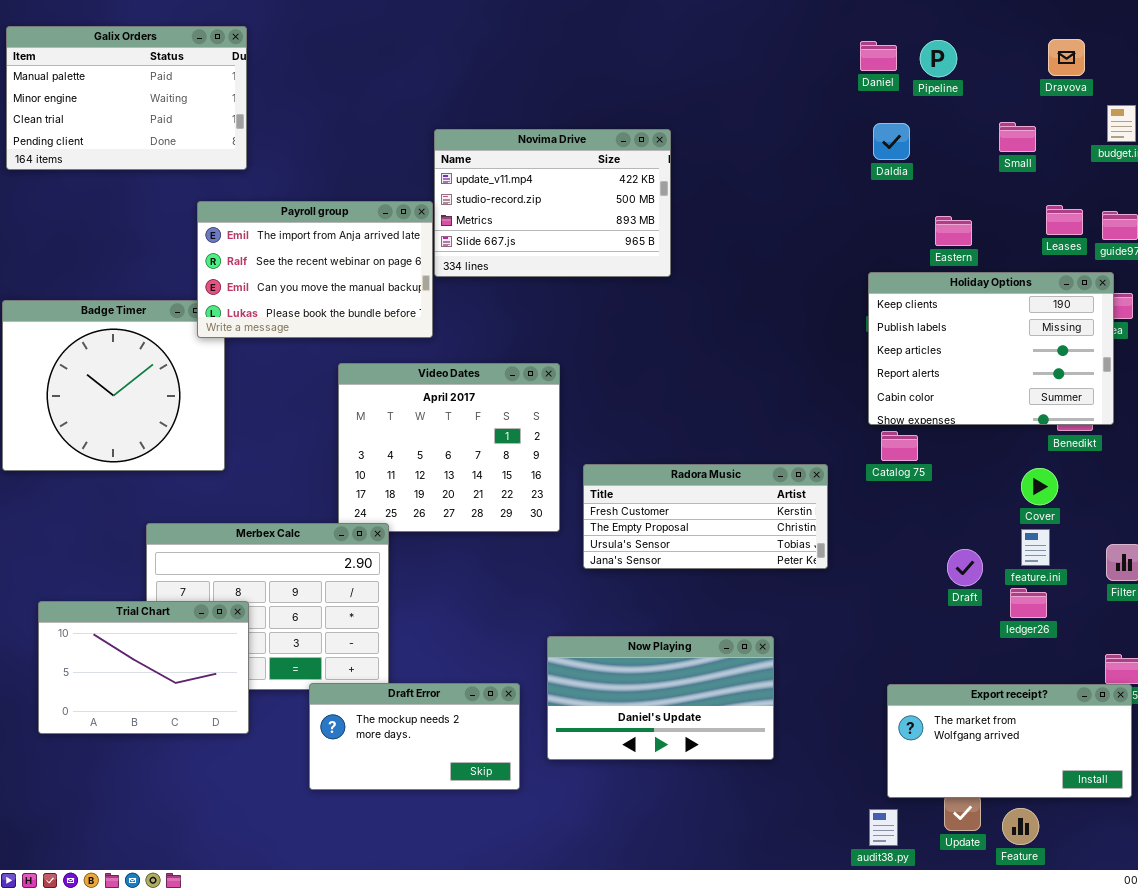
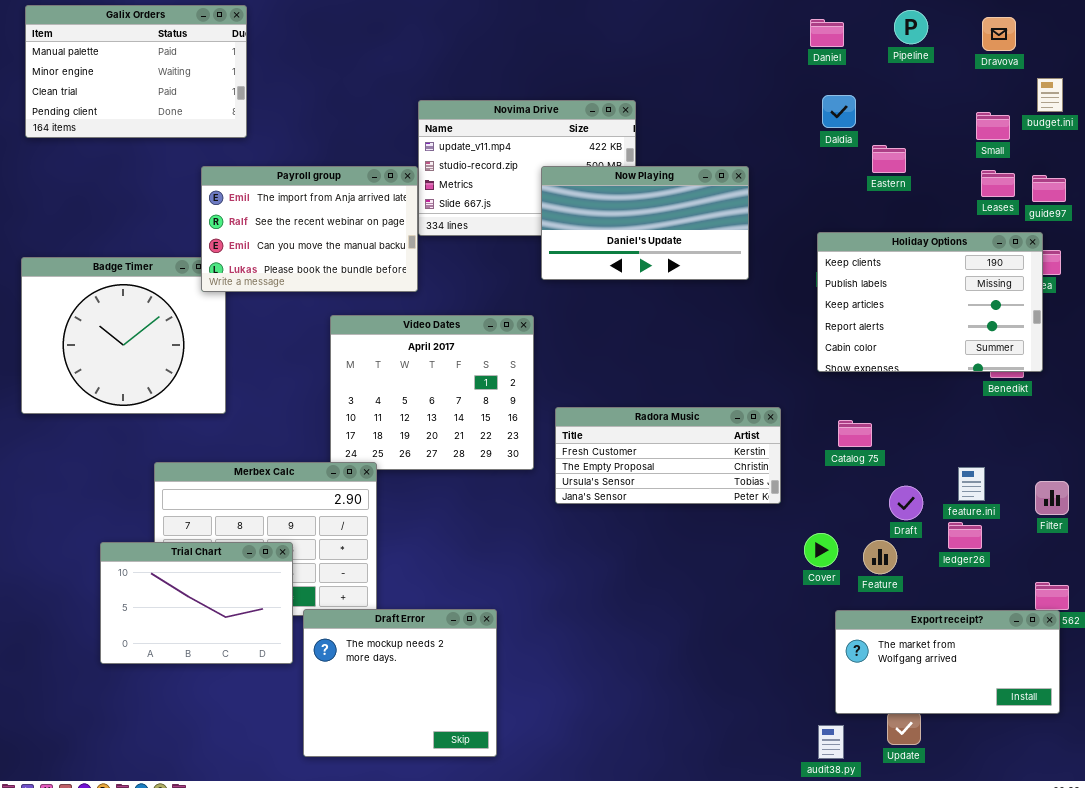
Pipeline: [920,40,957,77] -> [894,10,928,44], moved
Small: [999,122,1036,152] -> [976,112,1010,140], moved
Eastern: [935,216,972,246] -> [872,145,906,173], moved
Catalog 75: [881,431,918,461] -> [838,420,872,447], moved
Cover: [1021,468,1058,505] -> [804,533,838,567], moved
Trial Chart: [38,601,249,734] -> [100,542,293,664], moved
Now Playing: [547,636,774,760] -> [541,166,749,280], moved
Draft Error: [309,683,520,790] -> [303,609,497,757], resized
Feature: [1002,808,1039,845] -> [863,540,897,574], moved

